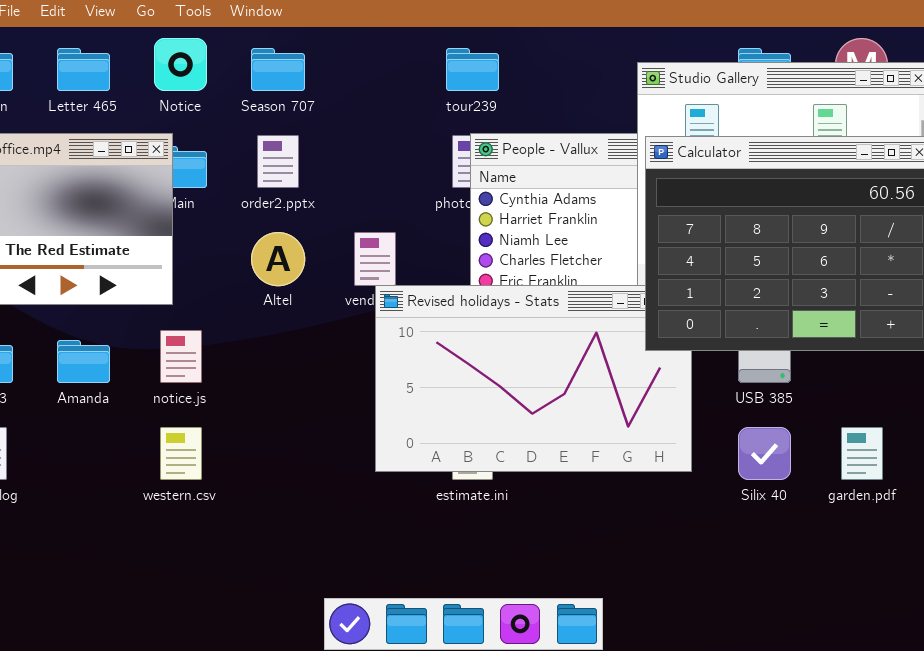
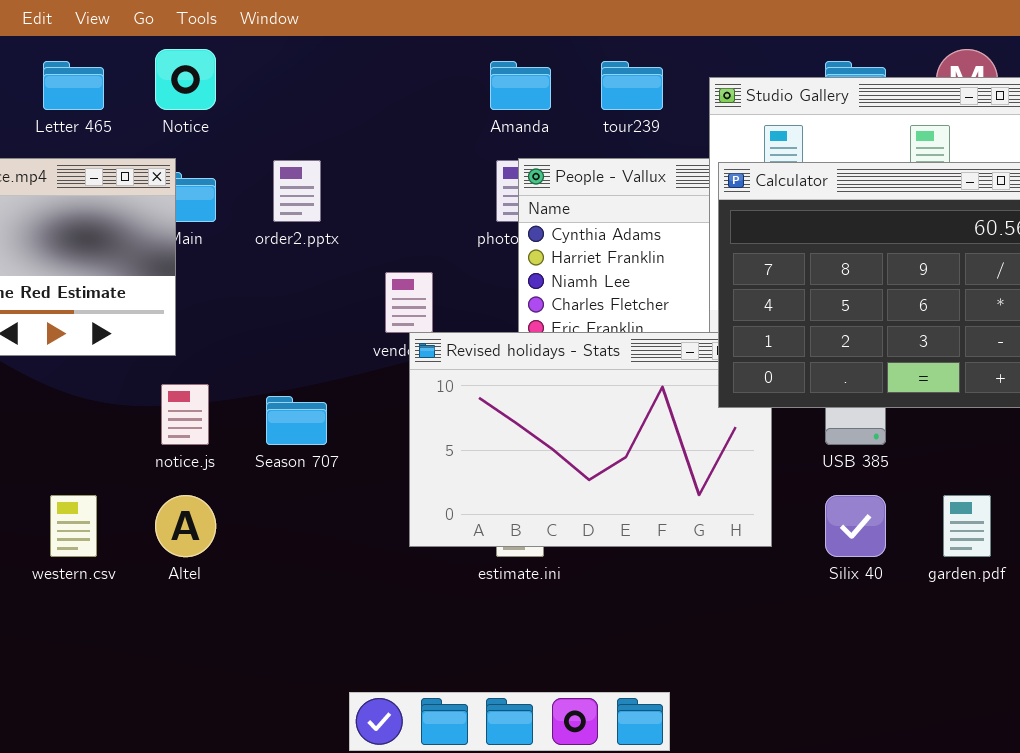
Season 707: [251,48,305,91] -> [266,396,327,445], moved
tour239: [446,48,499,91] -> [601,61,663,110], moved
Altel: [251,232,305,286] -> [155,495,216,557], moved
Amanda: [57,340,110,383] -> [490,61,551,110], moved
western.csv: [160,427,202,480] -> [50,495,97,557], moved

